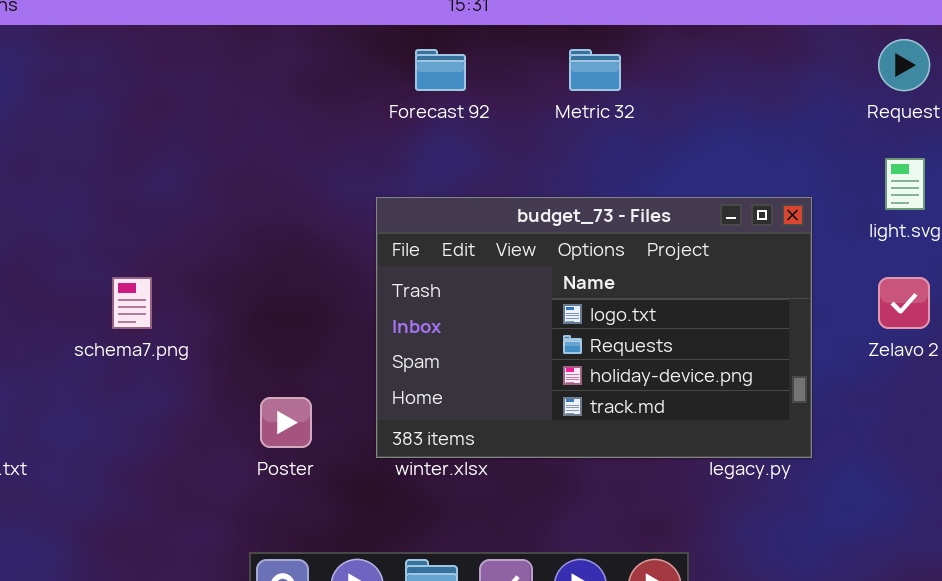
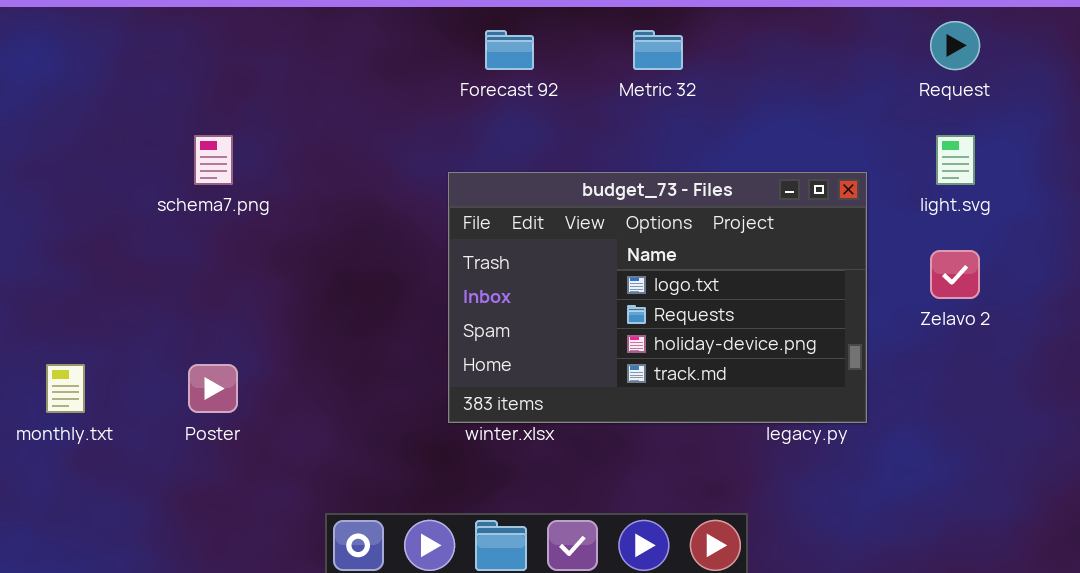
schema7.png: [112,277,152,329] -> [194,135,233,185], moved
Poster: [260,397,312,448] -> [188,364,238,413], moved

